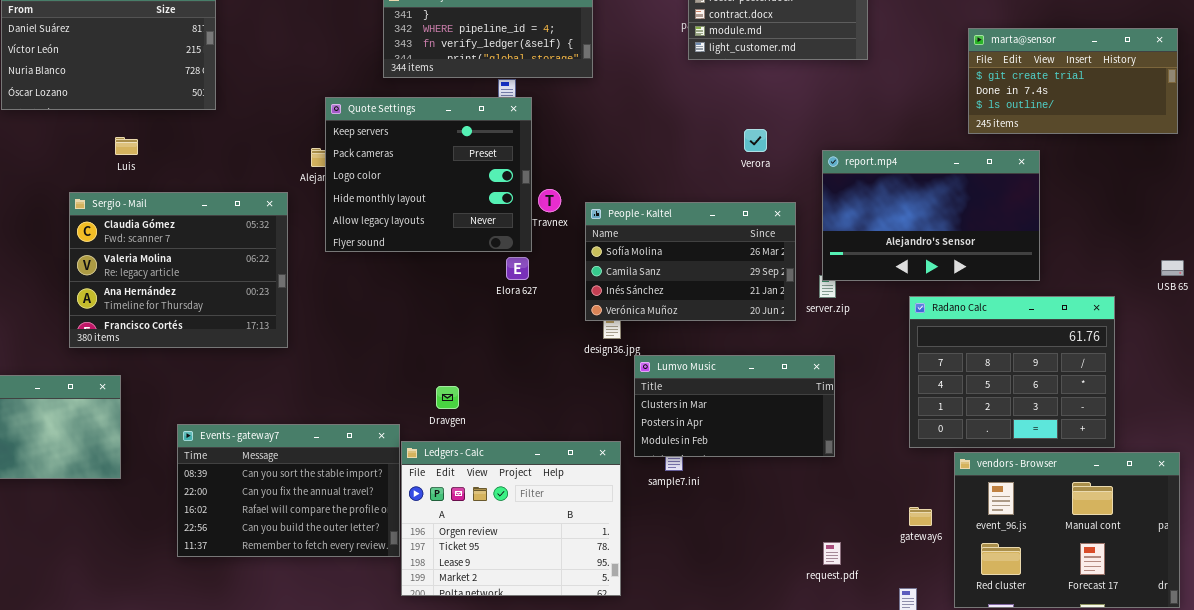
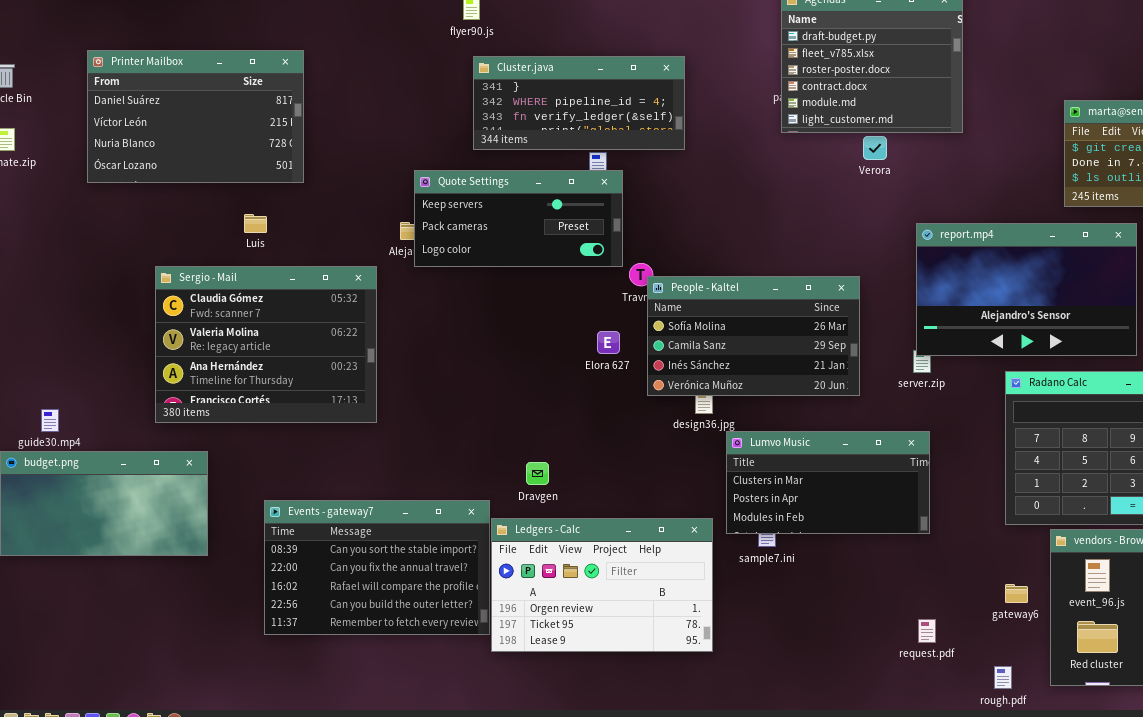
Quote Settings: [325,97,532,252] -> [414,170,623,267], resized
Verora: [744,129,767,152] -> [863,136,887,160], moved
Luis: [115,137,138,155] -> [244,214,267,233], moved
People - Kaltel: [585,202,796,321] -> [647,276,860,396], moved
Ledgers - Calc: [401,441,621,596] -> [491,518,713,652], resized

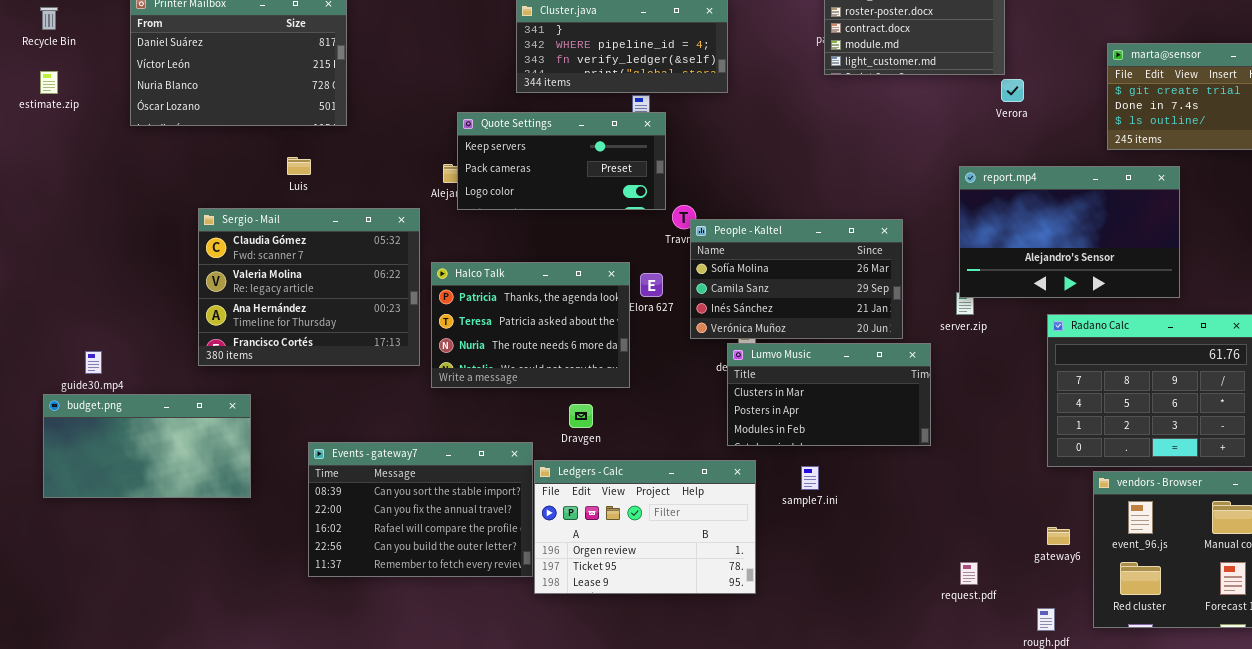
Verora: [863,136,887,160] -> [1001,79,1024,102], moved
Halco Talk: none -> [431,262,630,388], opened
Lumvo Music: [726,431,930,534] -> [727,343,931,446], moved

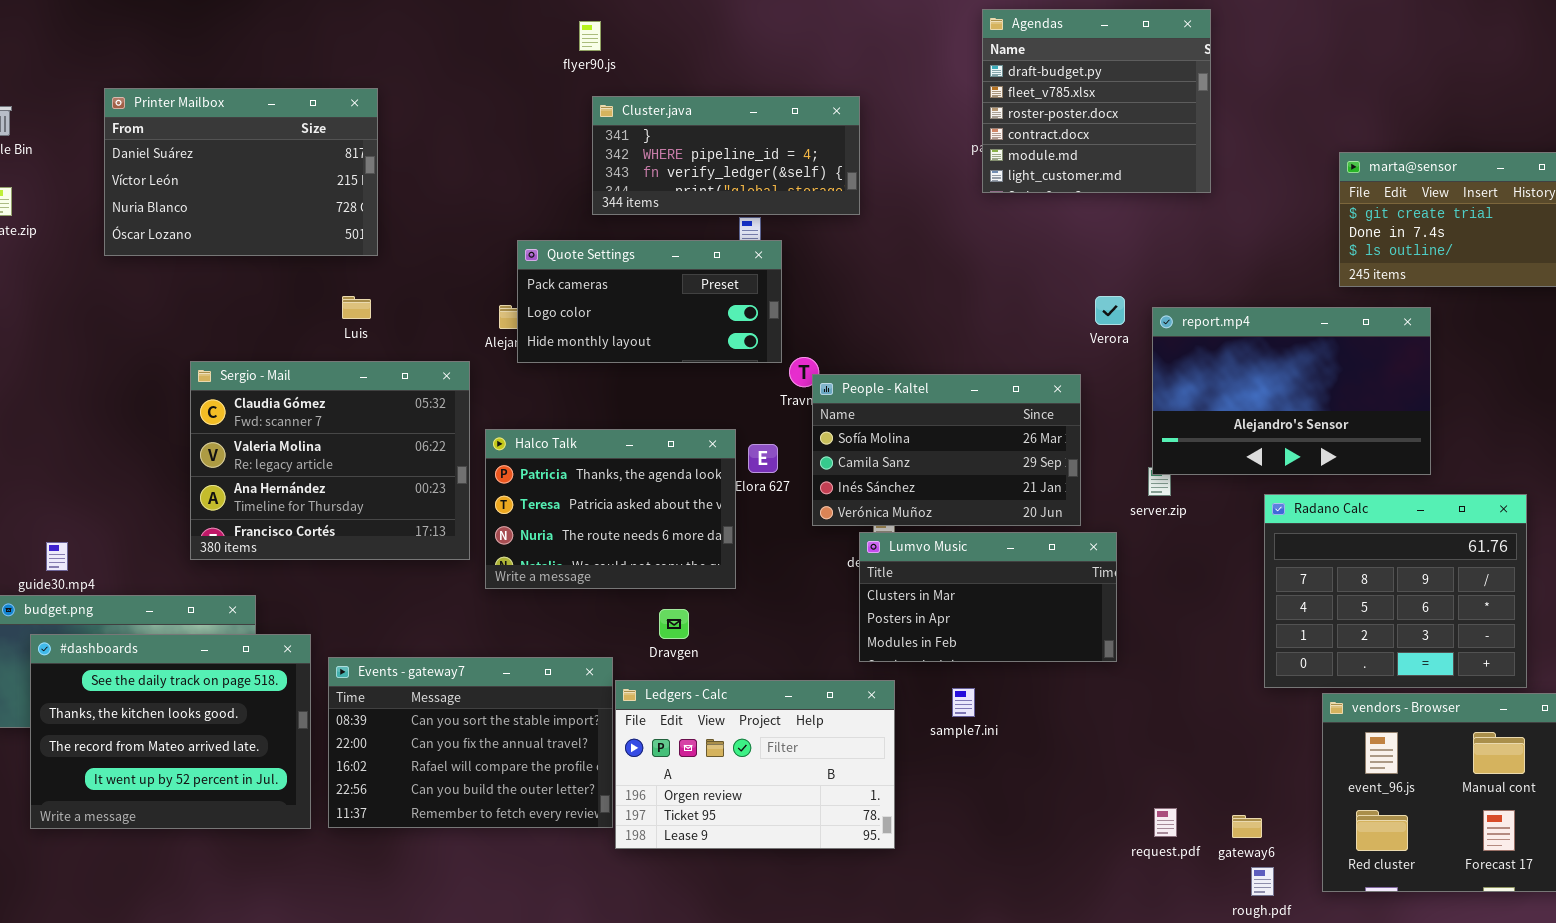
Verora: [1001,79,1024,102] -> [1095,296,1125,325], moved
Quote Settings: [457,112,666,210] -> [517,240,782,363], scrolled down 1 row
Luis: [287,157,311,175] -> [342,296,371,319], moved
#dashboards: none -> [30,634,311,829], opened
gateway6: [1047,527,1070,545] -> [1232,815,1262,838], moved

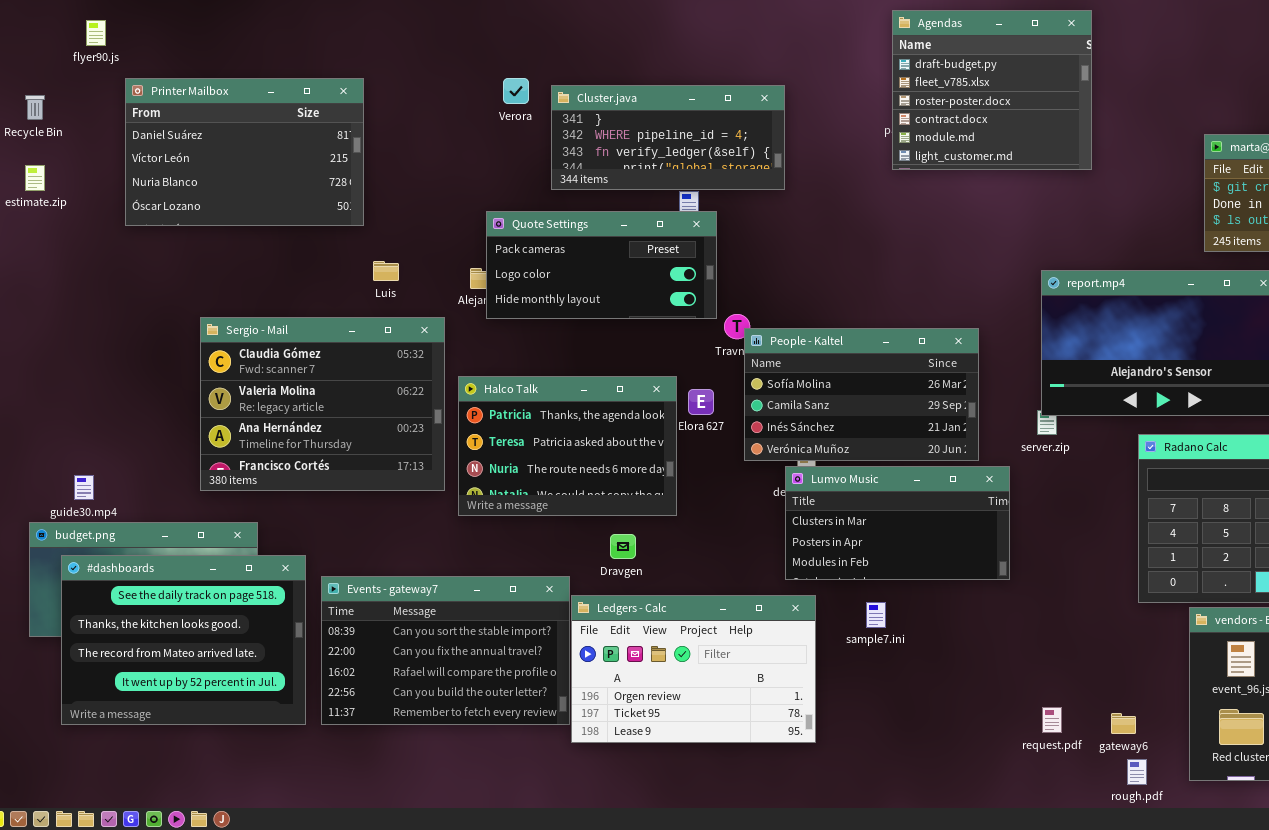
flyer90.js: [579,21,601,51] -> [86,20,106,46], moved
Luis: [342,296,371,319] -> [373,261,399,281], moved
Verora: [1095,296,1125,325] -> [503,78,529,104], moved

